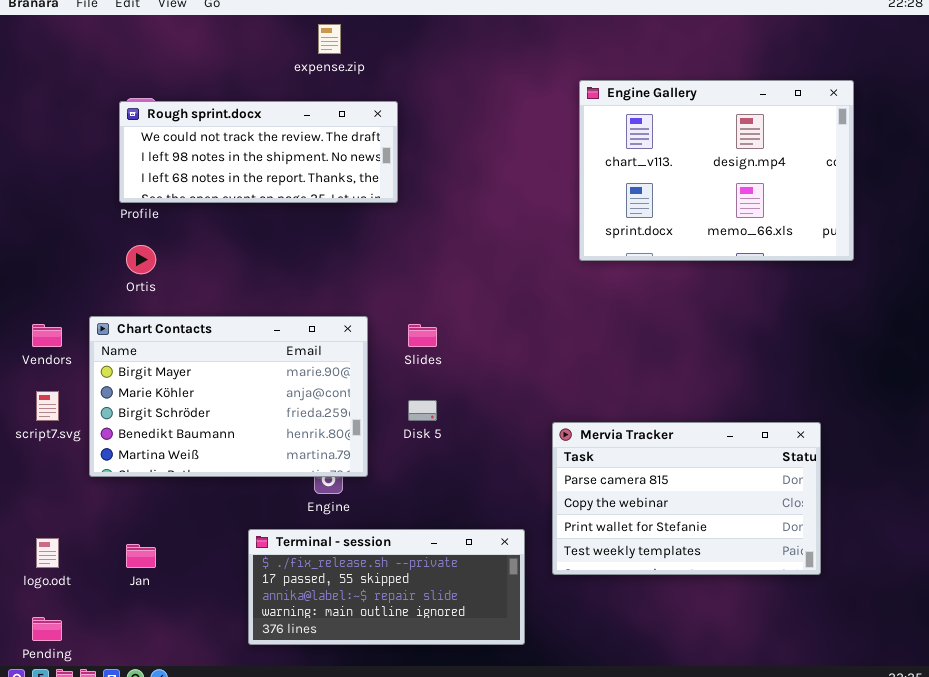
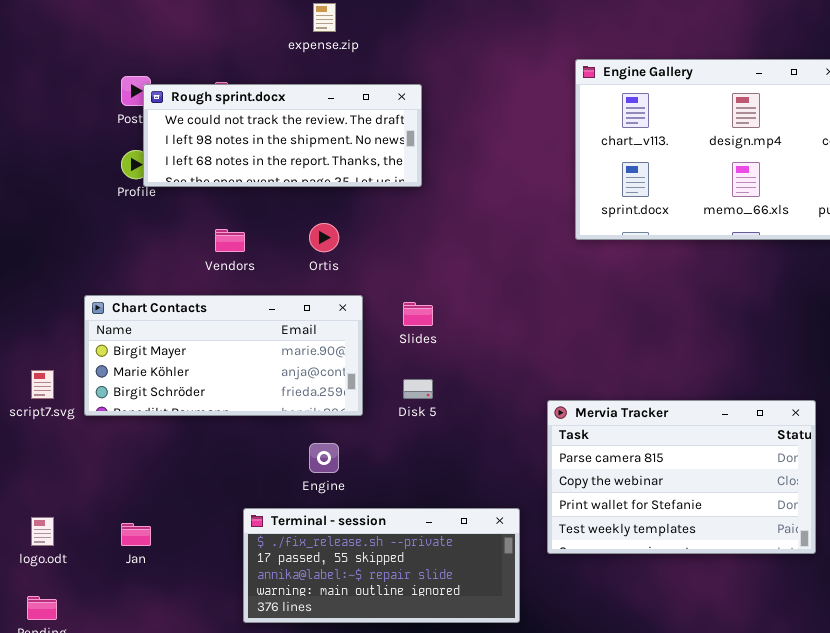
Rough sprint.docx: [119,101,398,203] -> [143,84,422,187], moved
Ortis: [126,245,156,274] -> [309,223,339,252], moved
Chart Contacts: [89,316,368,477] -> [84,295,363,416], resized
Vendors: [32,324,62,347] -> [215,229,245,252], moved

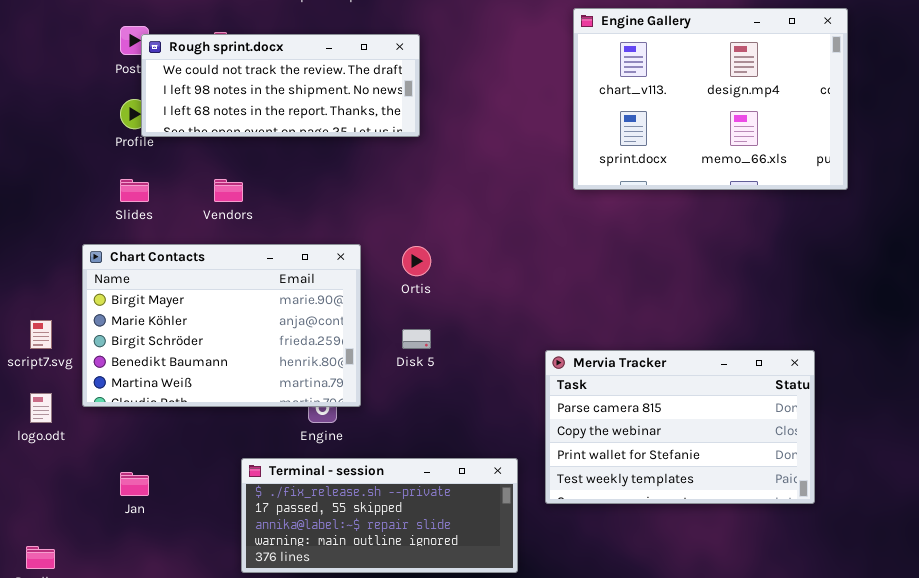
Ortis: [309,223,339,252] -> [402,246,431,276], moved
Chart Contacts: [84,295,363,416] -> [82,244,361,407], resized
Slides: [403,302,433,326] -> [120,179,149,202], moved
logo.odt: [31,517,54,546] -> [30,393,52,423], moved

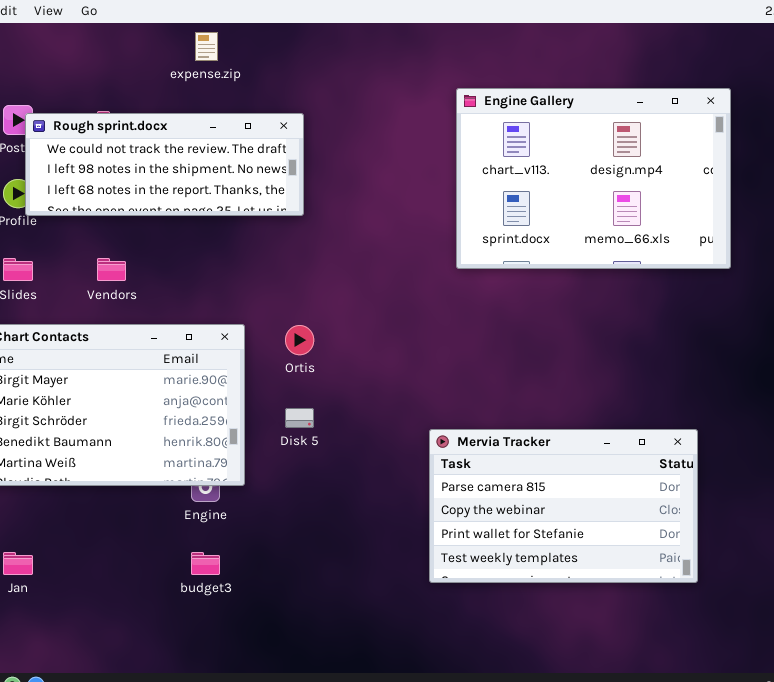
Terminal - session: [241,458,518,573] -> none, closed

